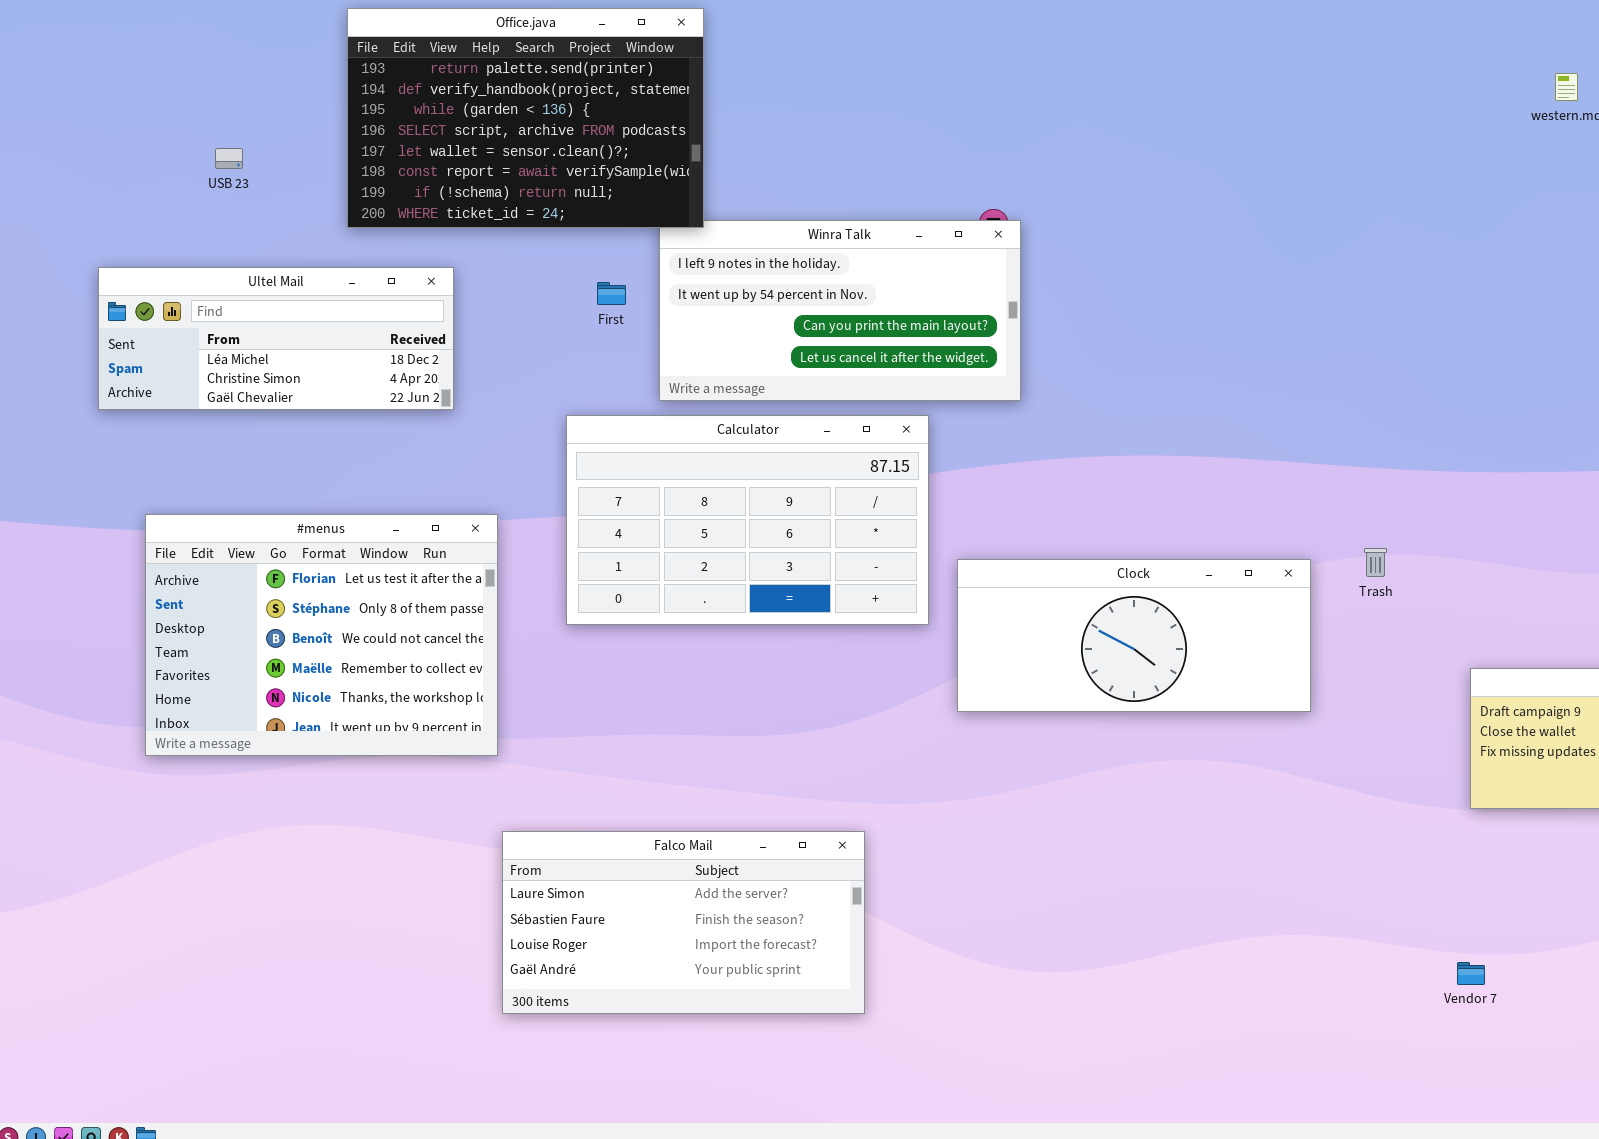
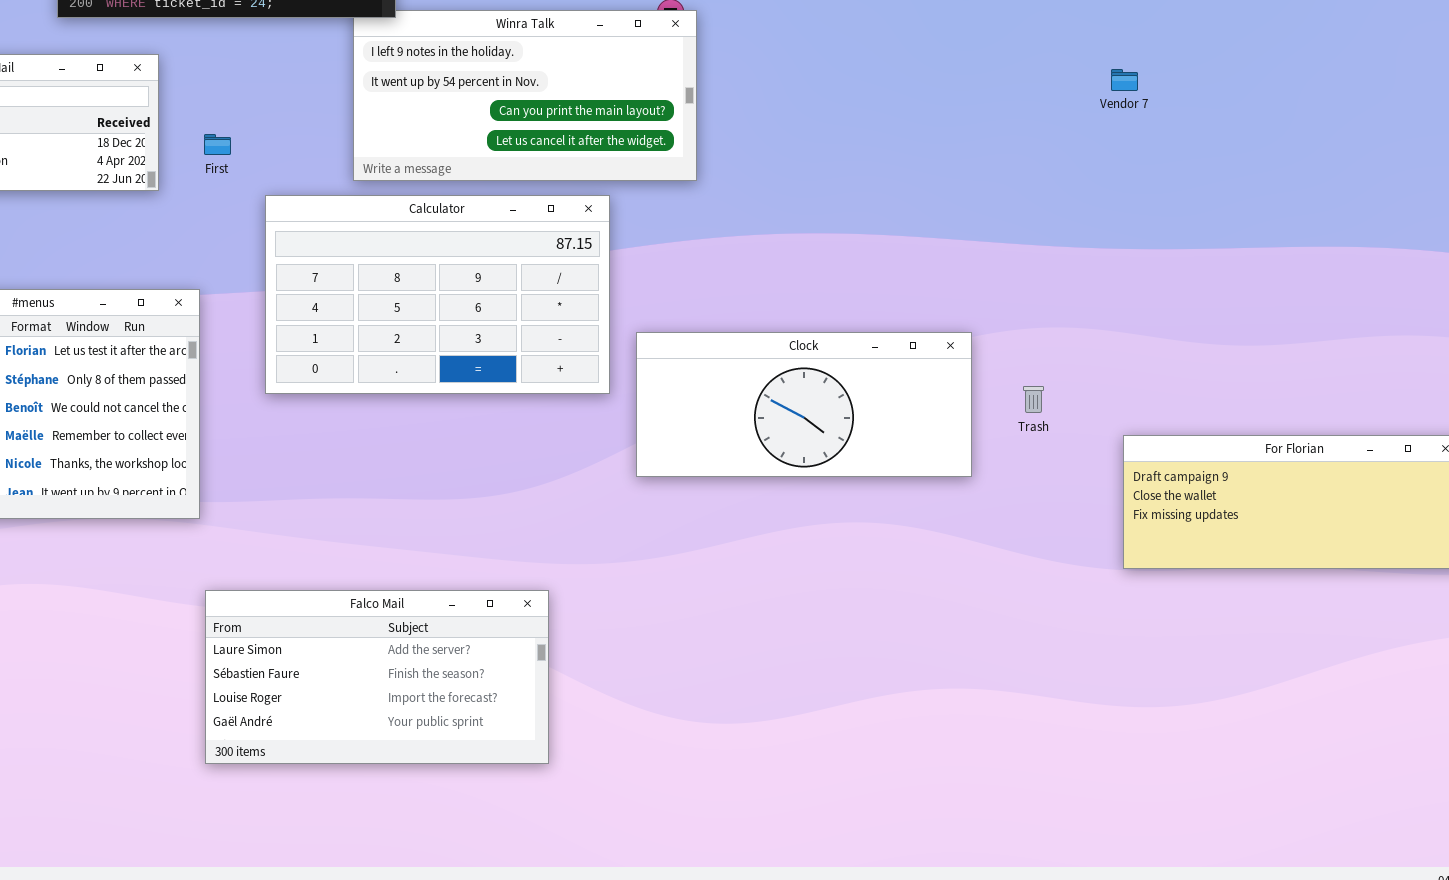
First: [597,282,626,305] -> [204,134,231,155], moved
Trash: [1364,548,1387,577] -> [1023,386,1044,413], moved
Vendor 7: [1457,962,1485,985] -> [1111,69,1138,91], moved

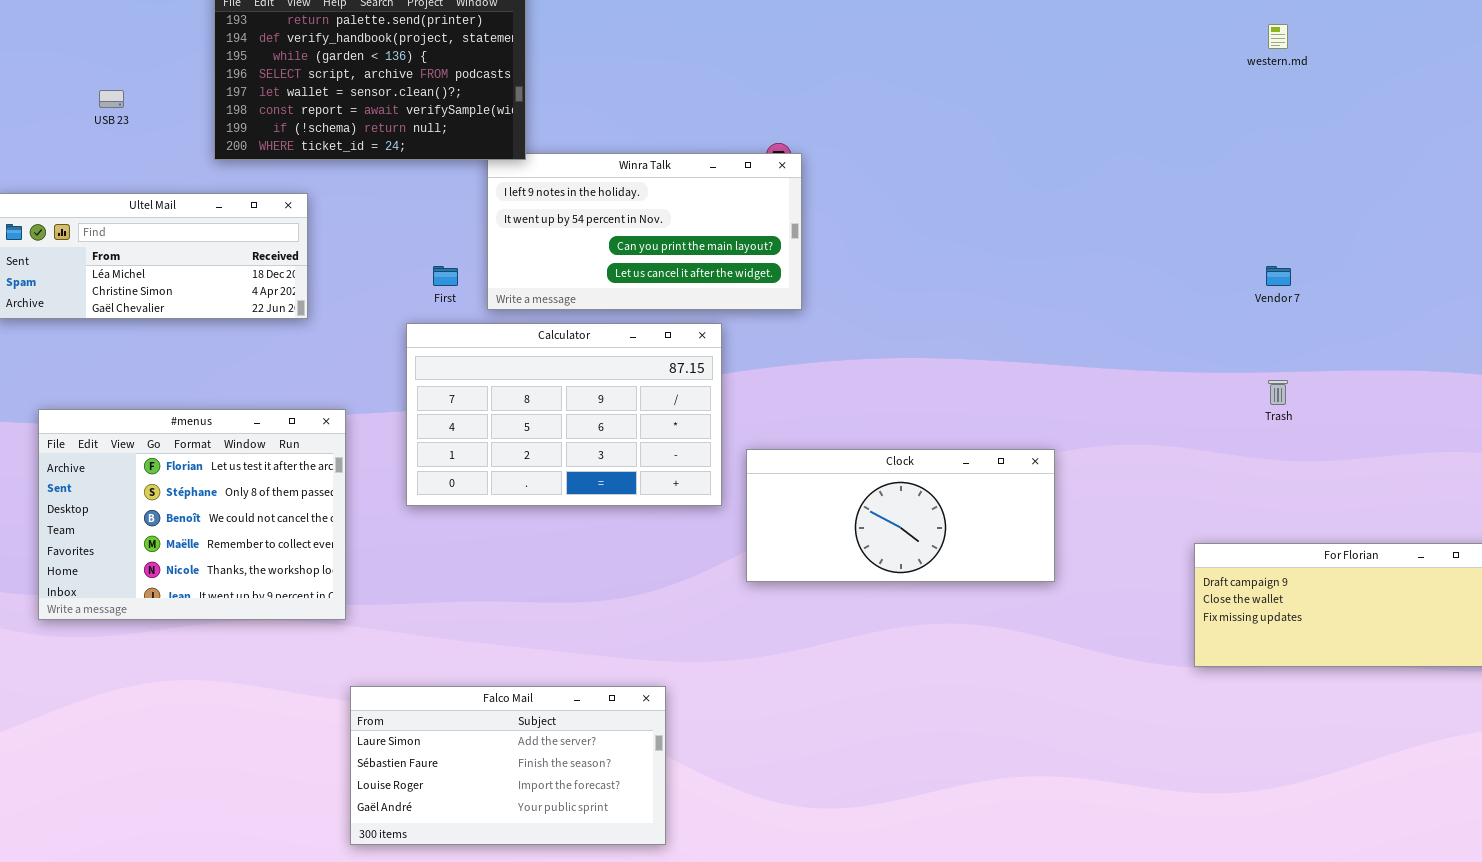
Vendor 7: [1111,69,1138,91] -> [1266,266,1291,286], moved
First: [204,134,231,155] -> [433,266,458,286], moved
Trash: [1023,386,1044,413] -> [1268,380,1288,405], moved

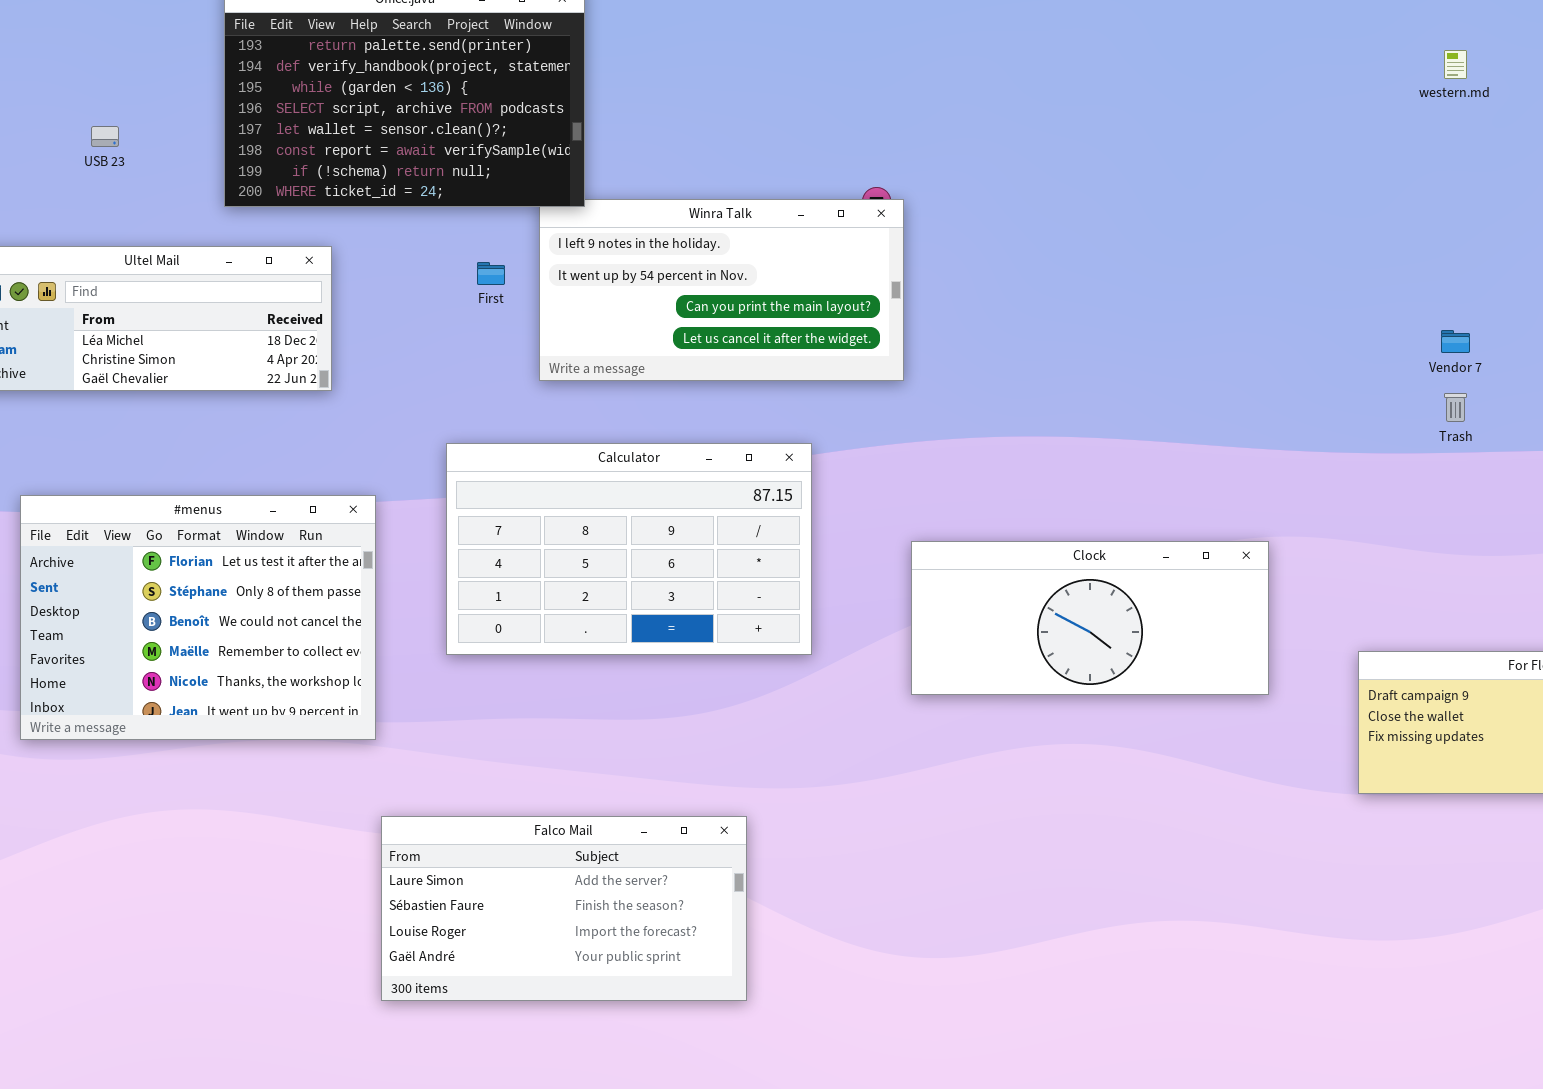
First: [433,266,458,286] -> [477,262,505,285], moved
Calculator: [406,323,722,506] -> [446,443,812,655], moved
Trash: [1268,380,1288,405] -> [1444,393,1467,422], moved
Clock: [746,449,1055,582] -> [911,541,1269,695], moved

